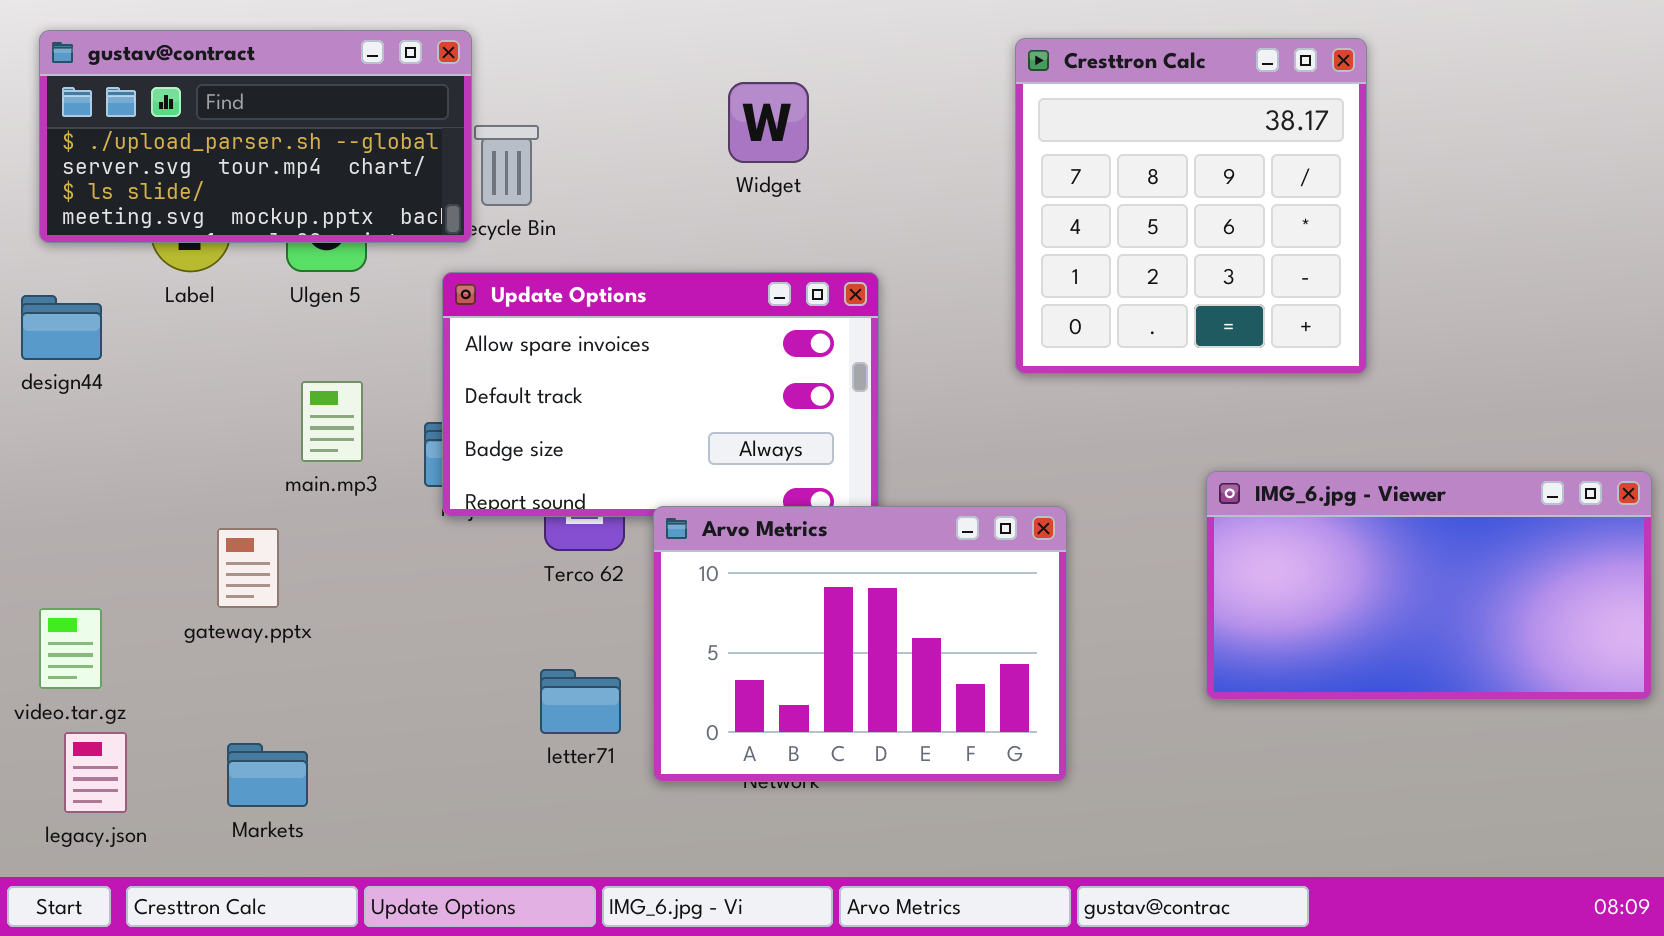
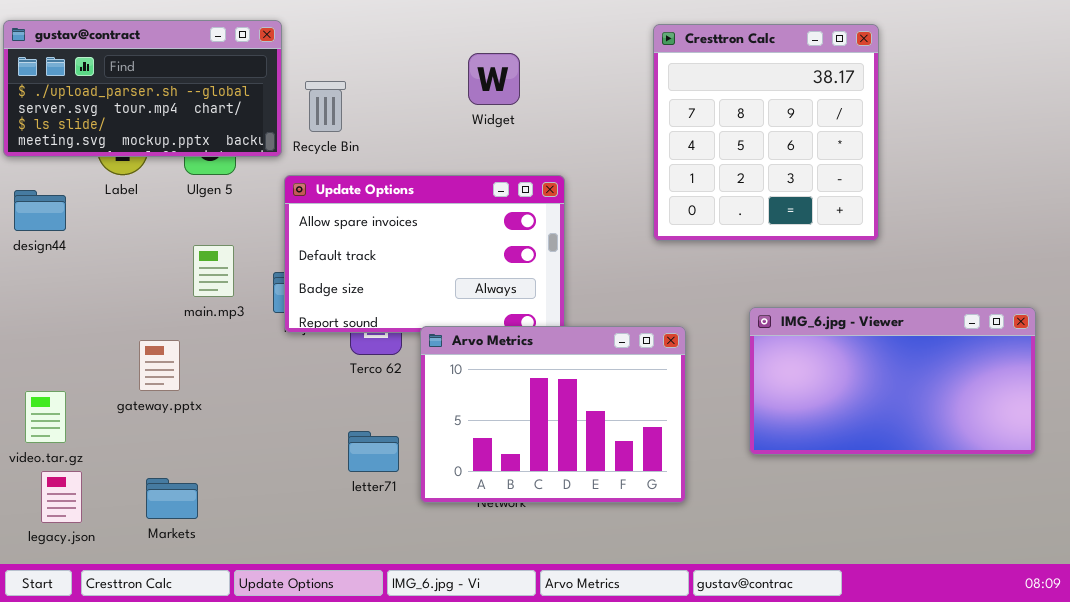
gustav@contract: [39,30,472,243] -> [3,20,282,157], moved
IMG_6.jpg - Viewer: [1206,471,1652,700] -> [749,307,1036,455], moved

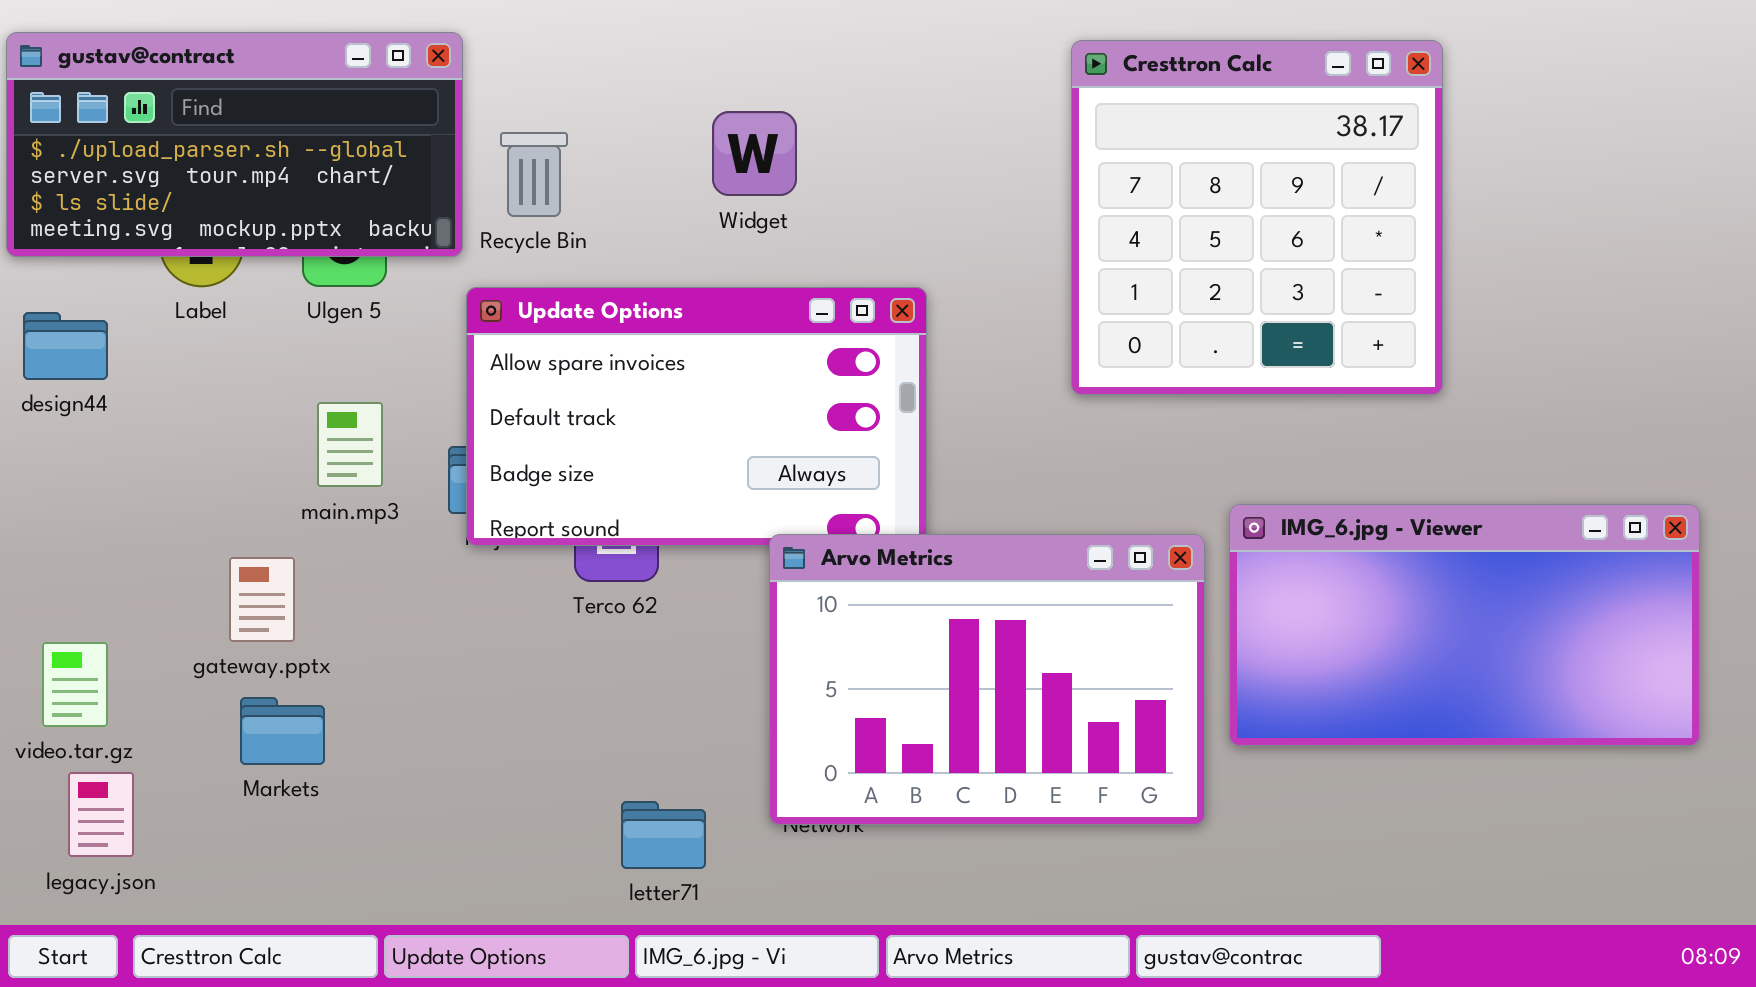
Widget: [468,53,520,105] -> [712,111,797,196], moved
Arvo Metrics: [420,326,686,503] -> [769,534,1205,825], moved
letter71: [348,431,399,472] -> [621,801,706,869], moved
Markets: [146,478,198,519] -> [240,697,325,765], moved

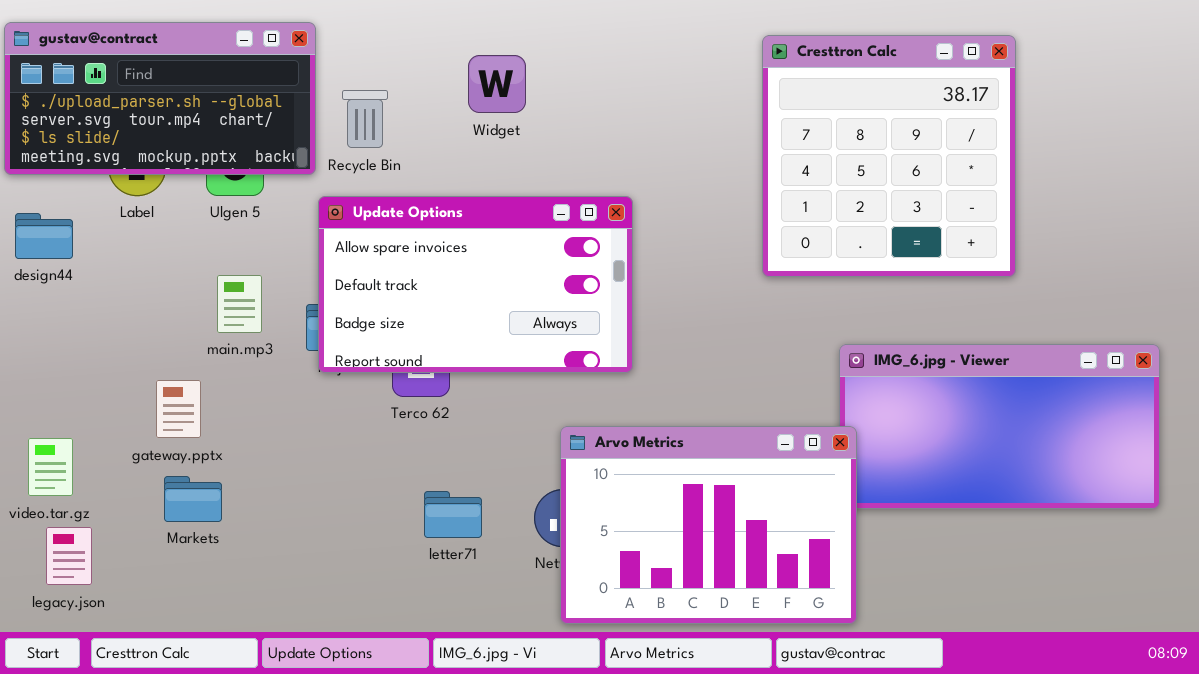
Cresttron Calc: [1071,40,1443,395] -> [762,35,1016,277], moved
Widget: [712,111,797,196] -> [468,55,526,113], moved
Arvo Metrics: [769,534,1205,825] -> [560,426,857,624], moved
letter71: [621,801,706,869] -> [424,491,482,538], moved

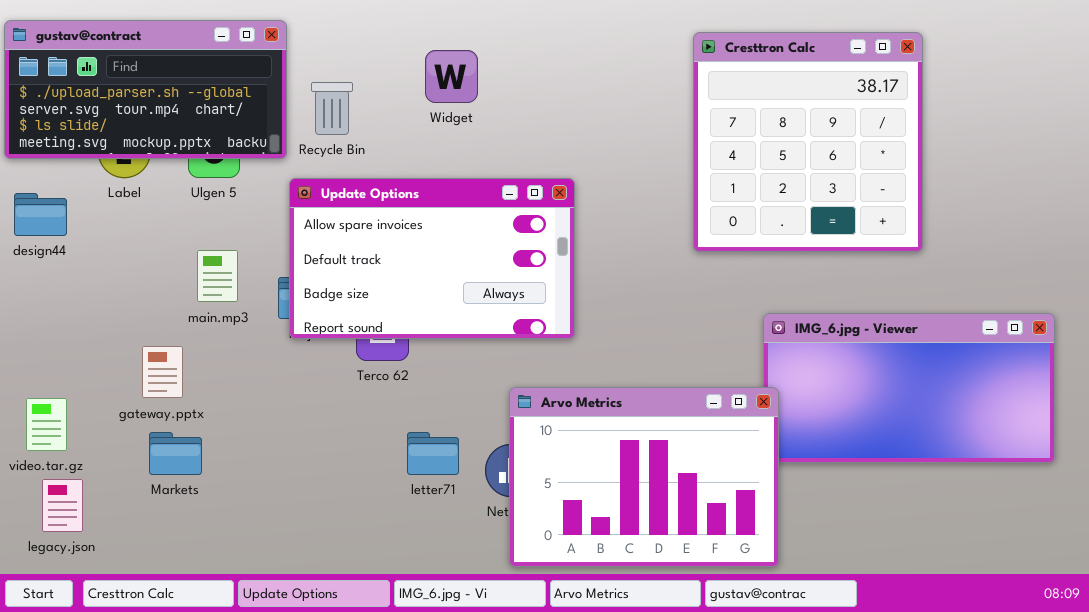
letter71: [424,491,482,538] -> [407,432,459,475], moved

